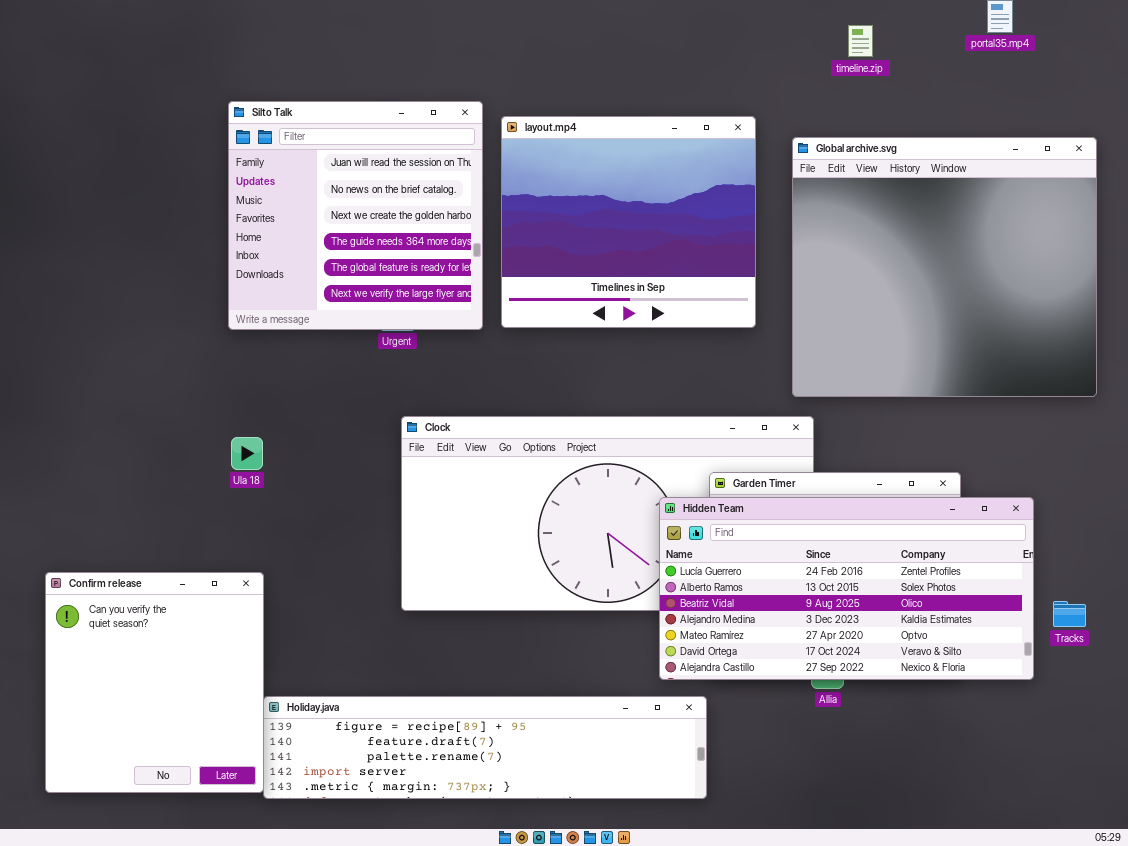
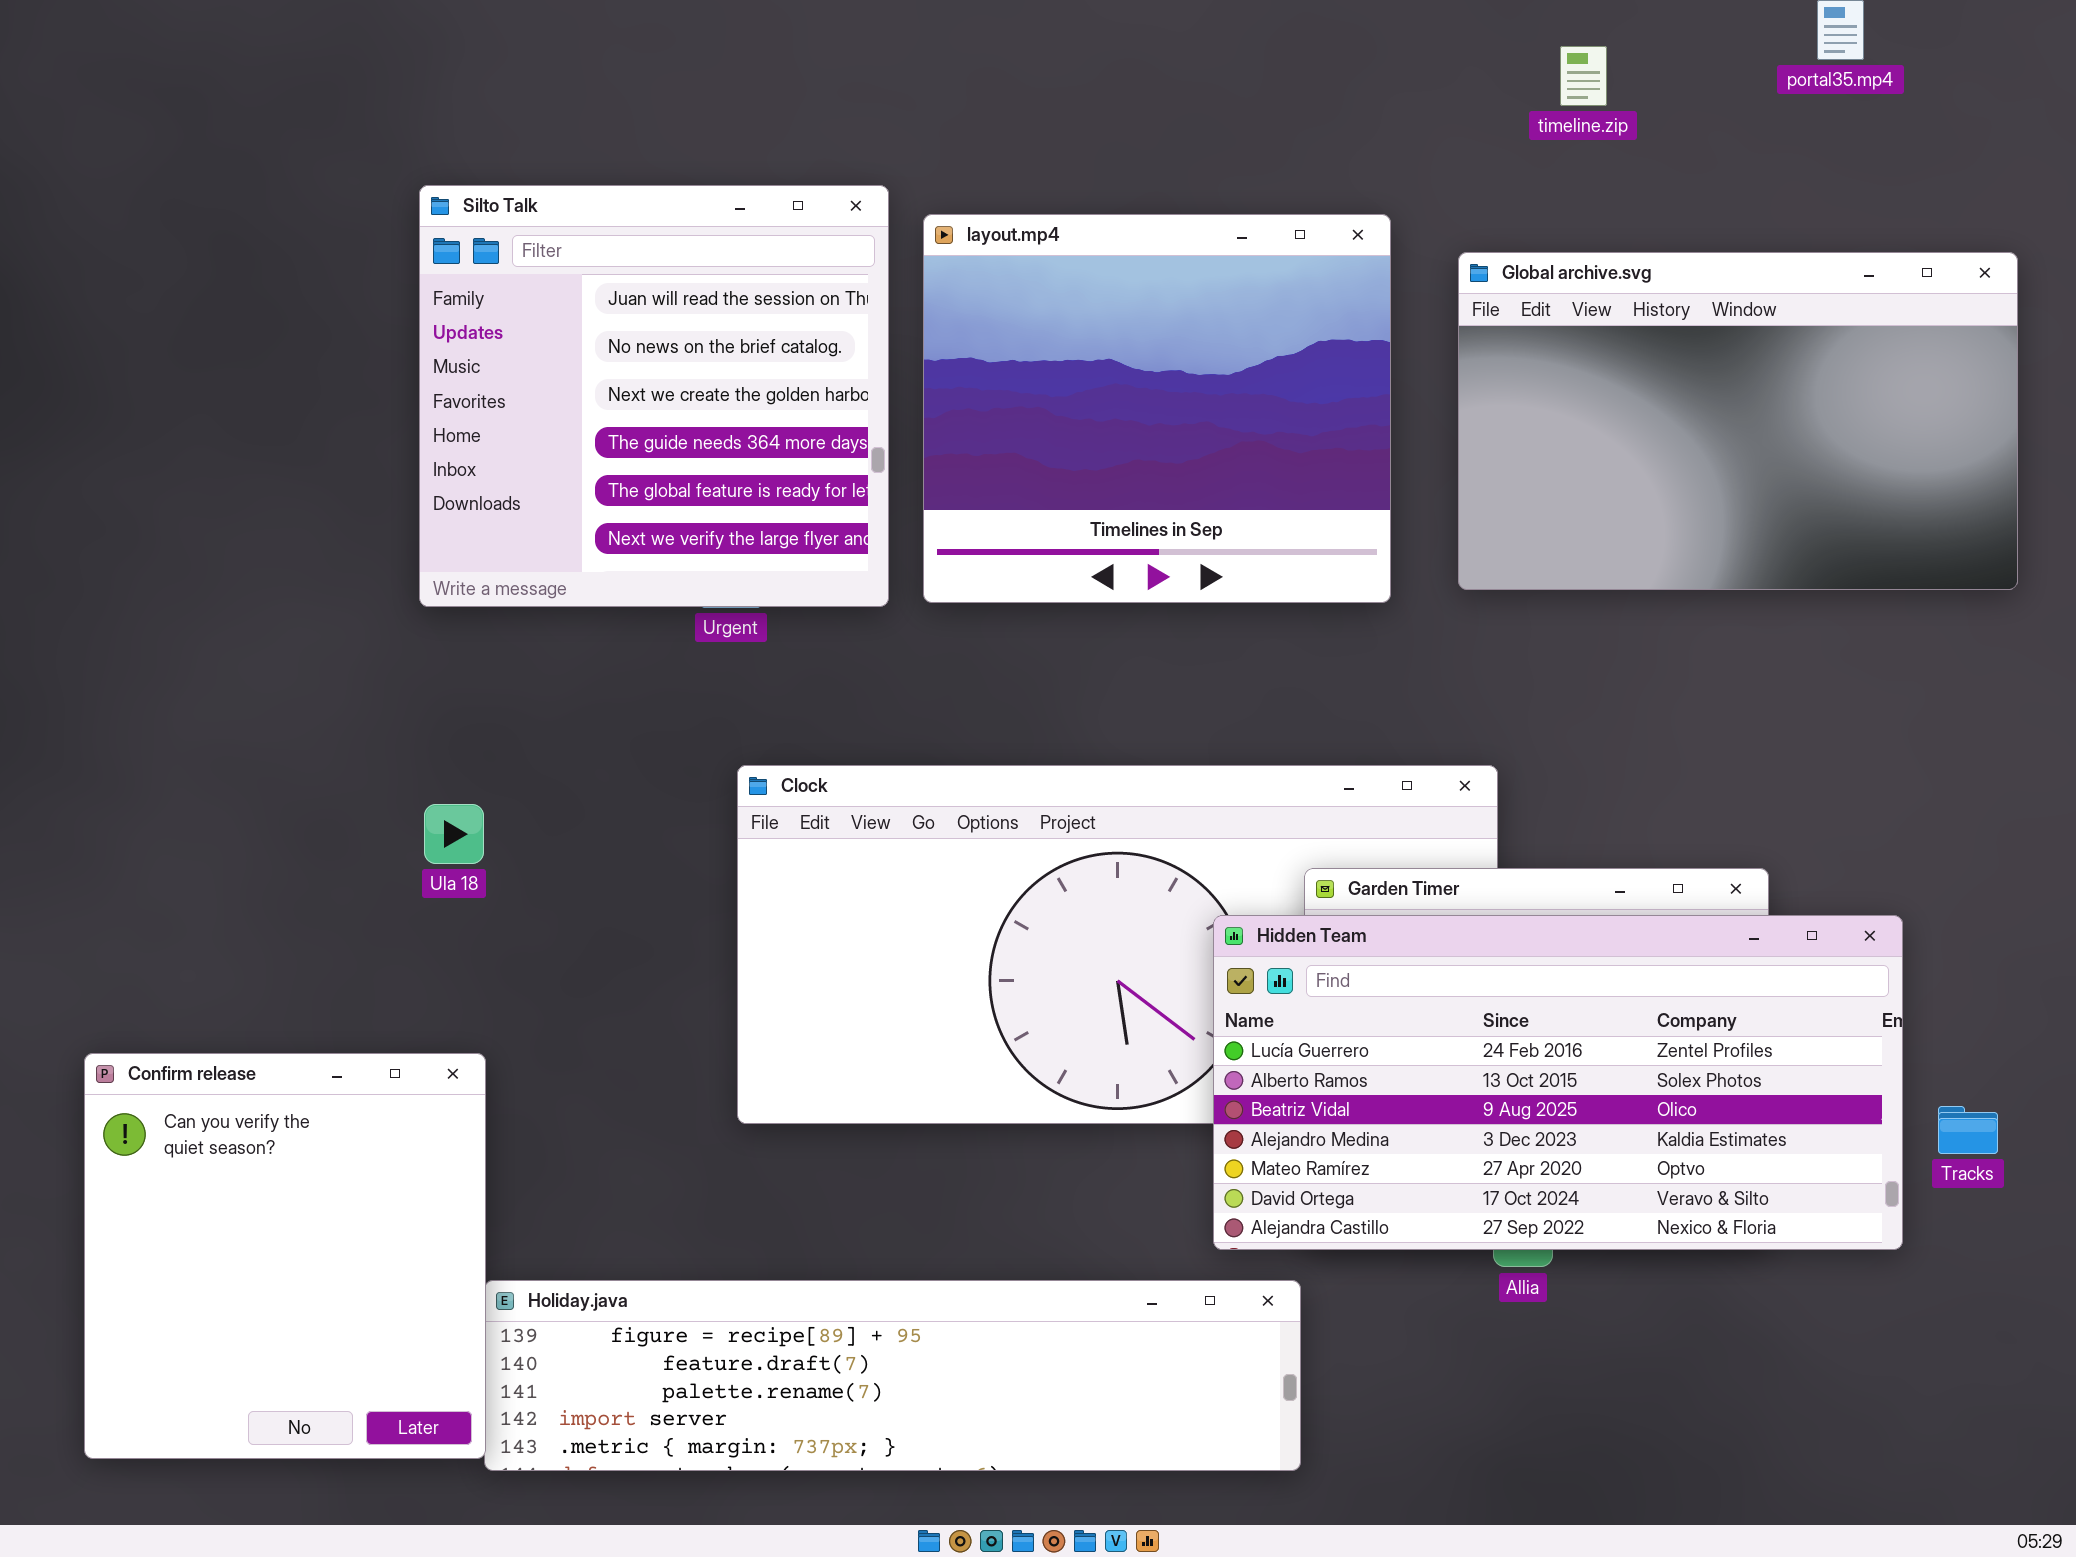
Global archive.svg: [792,137,1097,397] -> [1458,252,2018,590], resized

